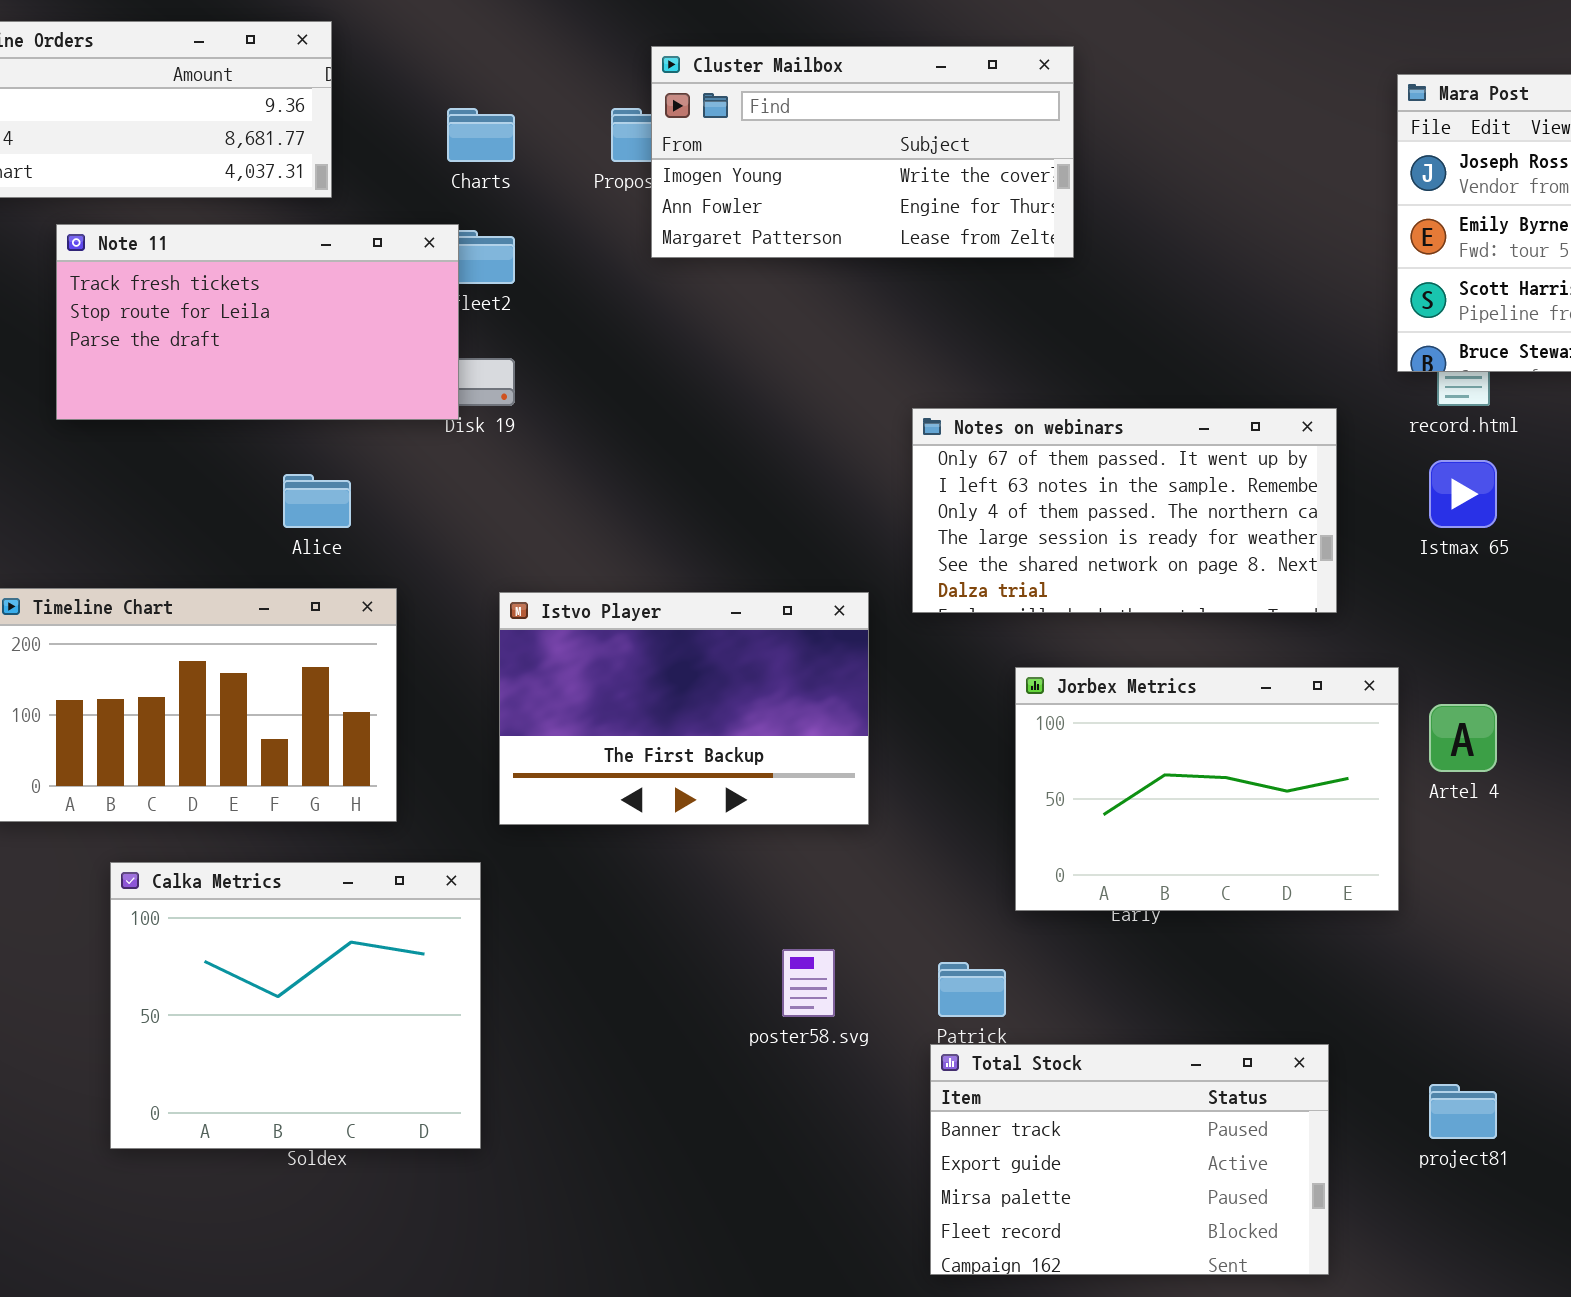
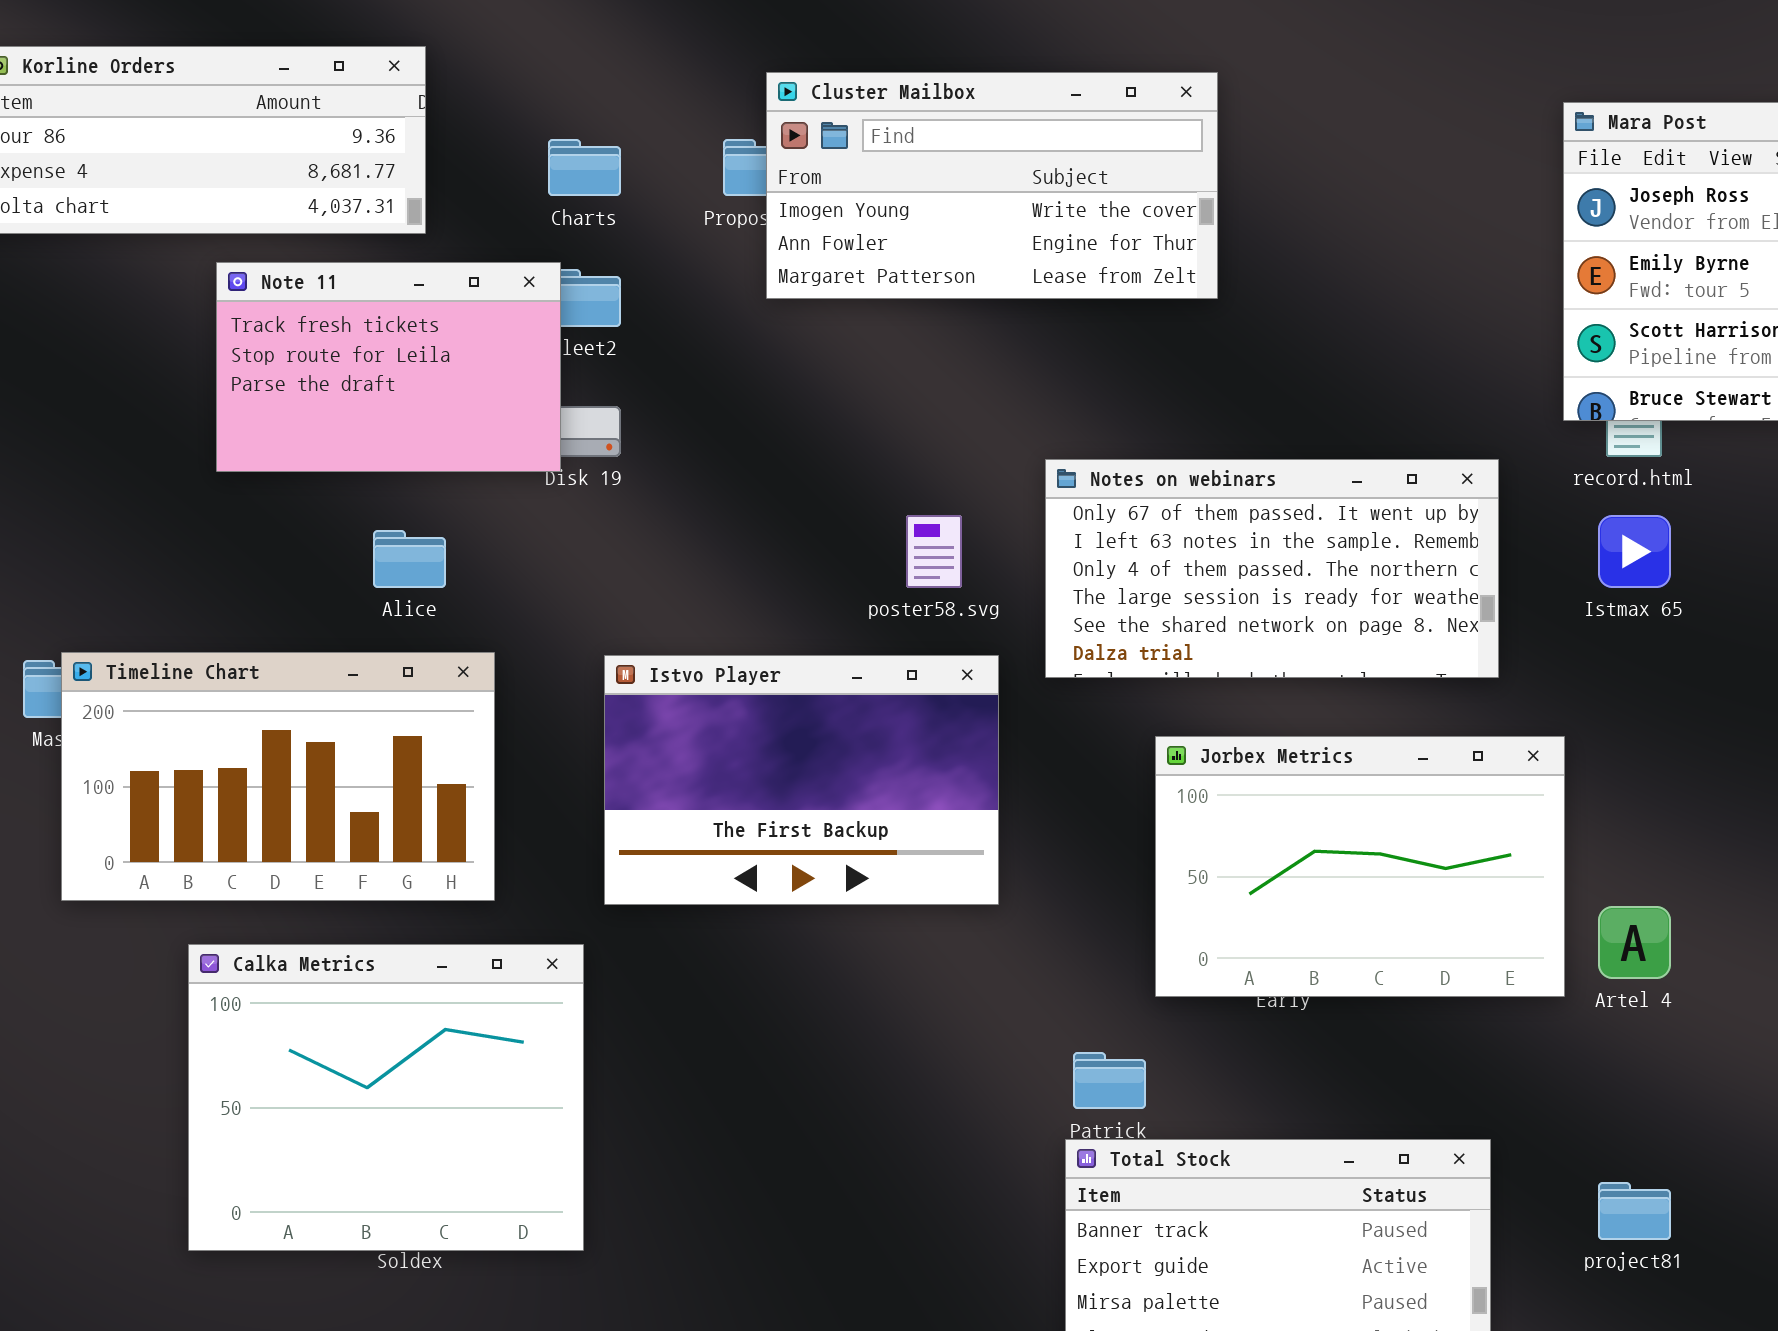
Note 11: [56,224,459,420] -> [216,262,561,472], resized
Artel 4: [1429,704,1497,772] -> [1598,906,1671,979], moved
poster58.svg: [782,949,835,1017] -> [906,515,962,588], moved

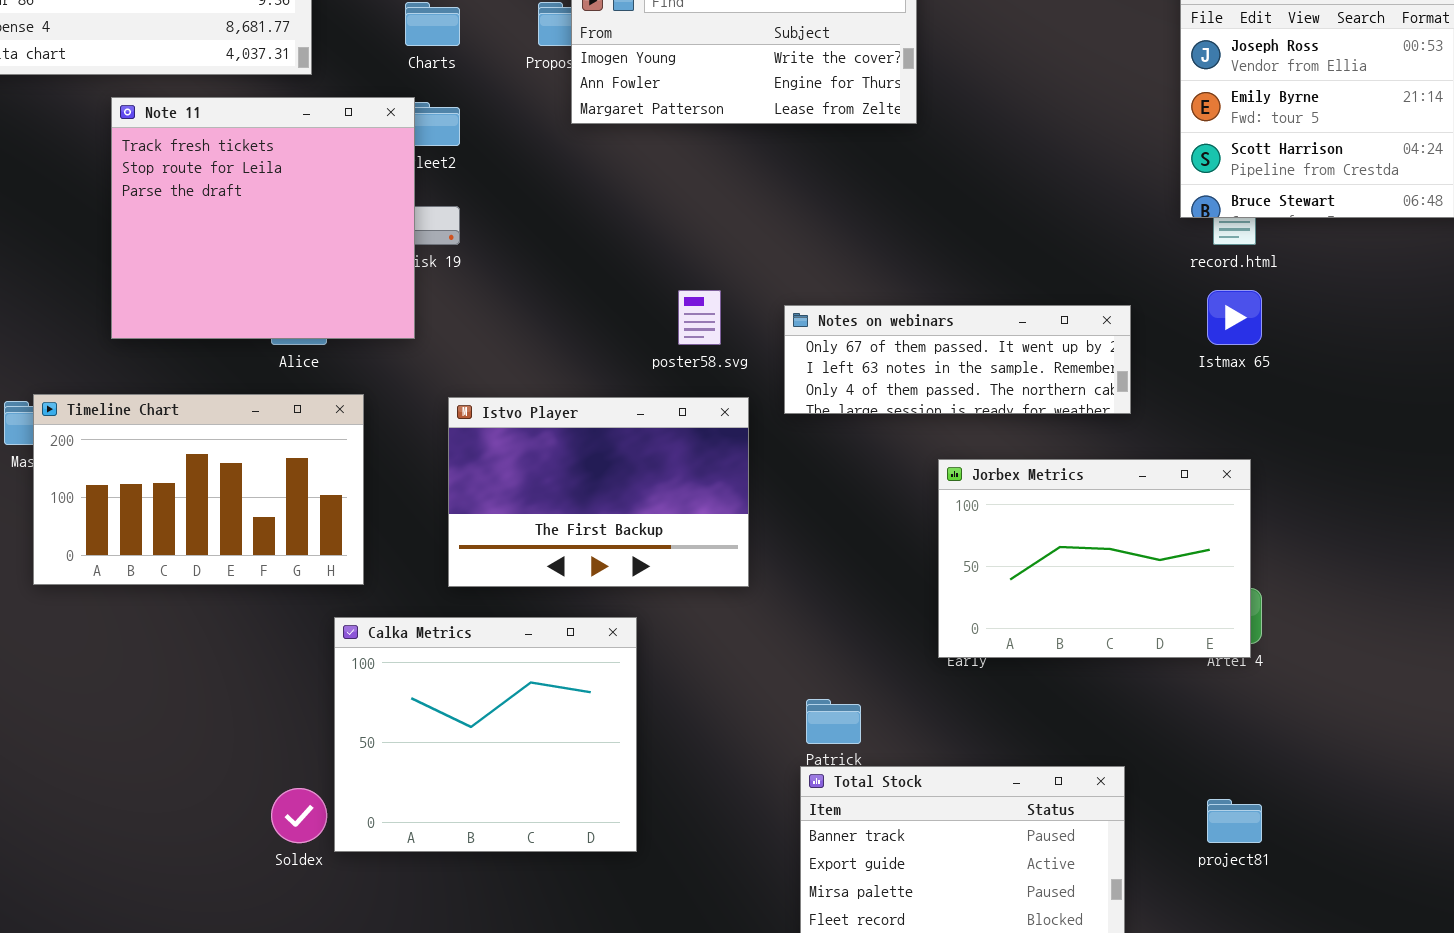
Note 11: [216,262,561,472] -> [111,97,415,339], resized
Notes on webinars: [1045,459,1499,678] -> [784,305,1131,414], resized
Jorbex Metrics: [1155,736,1565,997] -> [938,459,1251,658], moved
Calka Metrics: [188,944,584,1251] -> [334,617,637,852], moved

